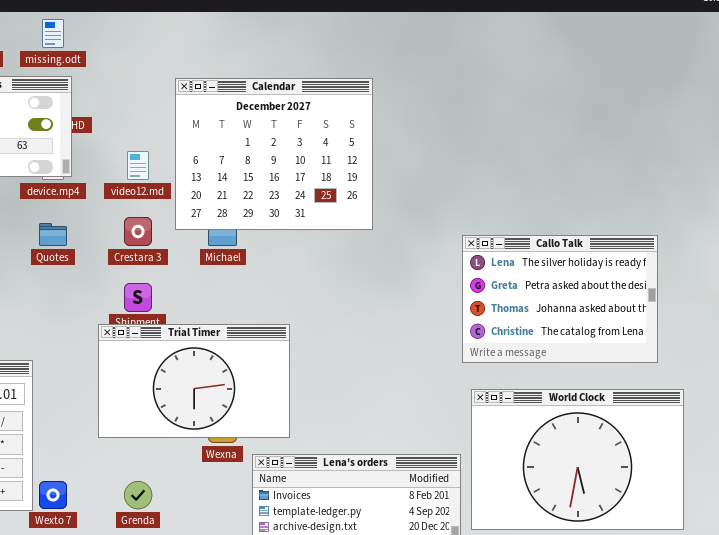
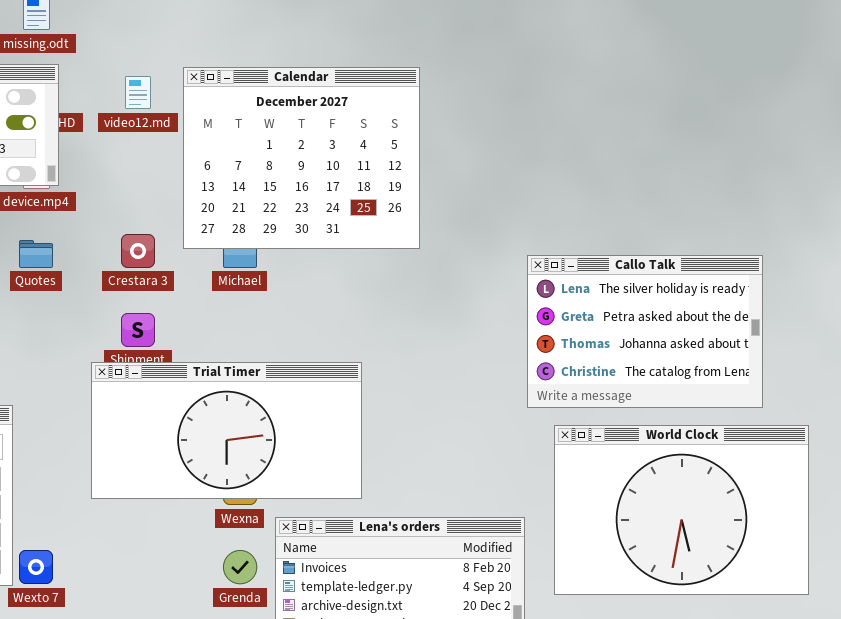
video12.md: [127,151,149,180] -> [125,76,151,109], moved
Trial Timer: [98,324,290,438] -> [91,362,362,499], resized
World Clock: [471,389,684,530] -> [554,425,809,595], moved
Grenda: [124,481,152,509] -> [223,550,257,584], moved

